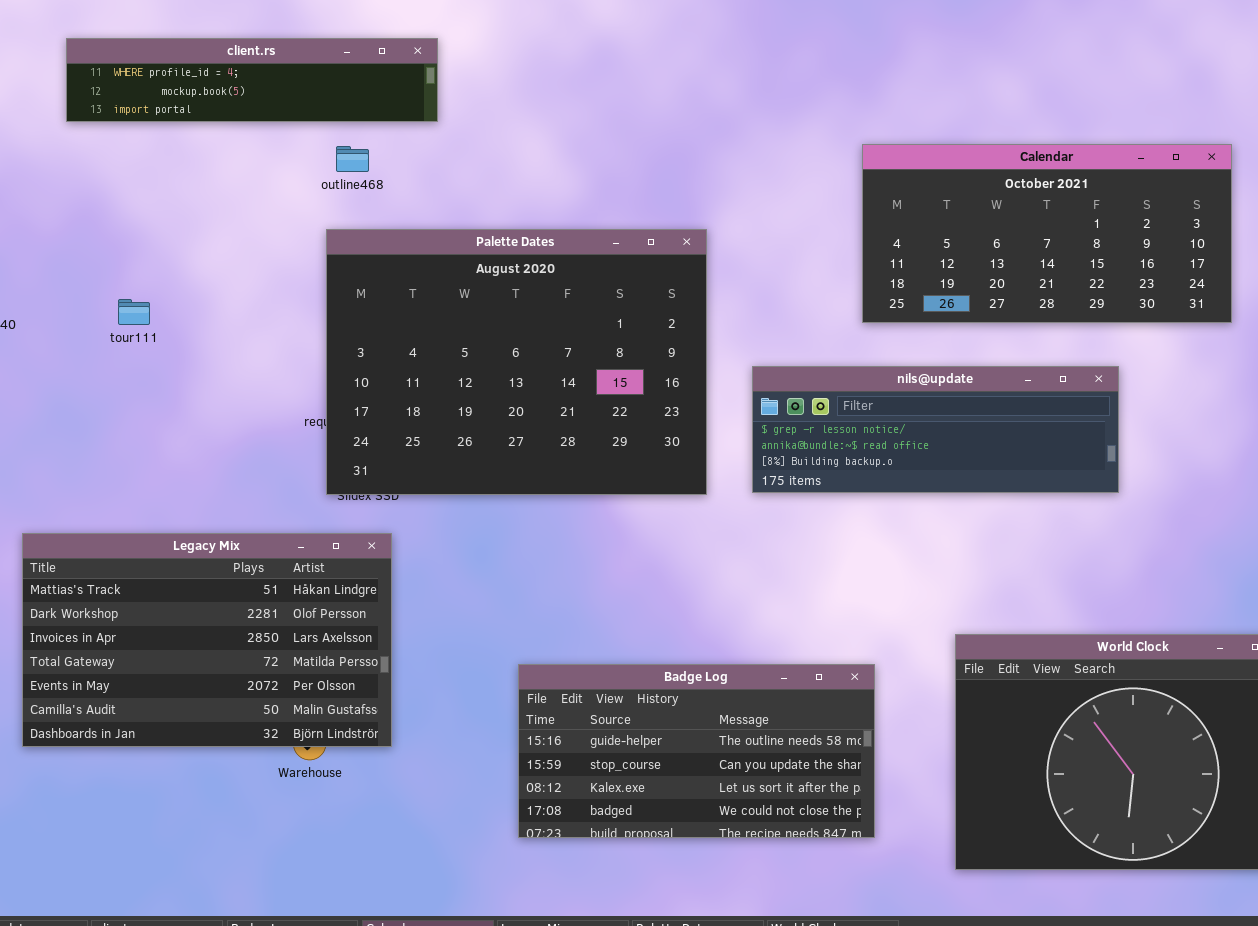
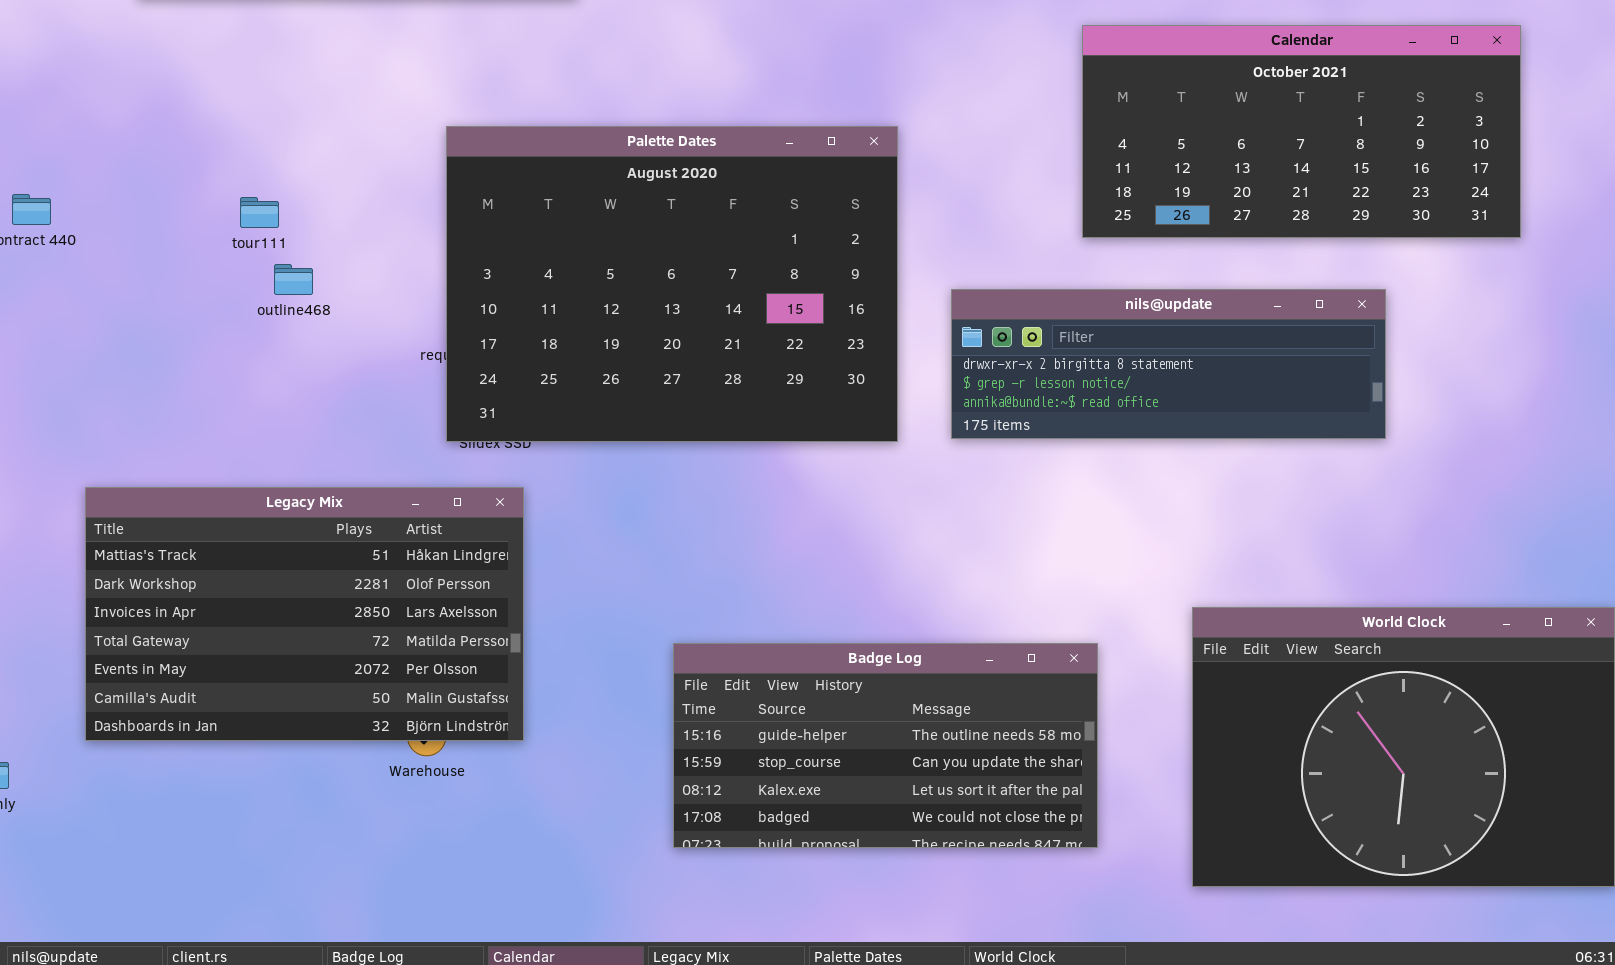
outline468: [336,146,369,172] -> [274,264,313,295], moved
tour111: [118,299,150,325] -> [240,197,279,228], moved
nils@update: [752,366,1119,493] -> [951,289,1386,439], scrolled up 1 row

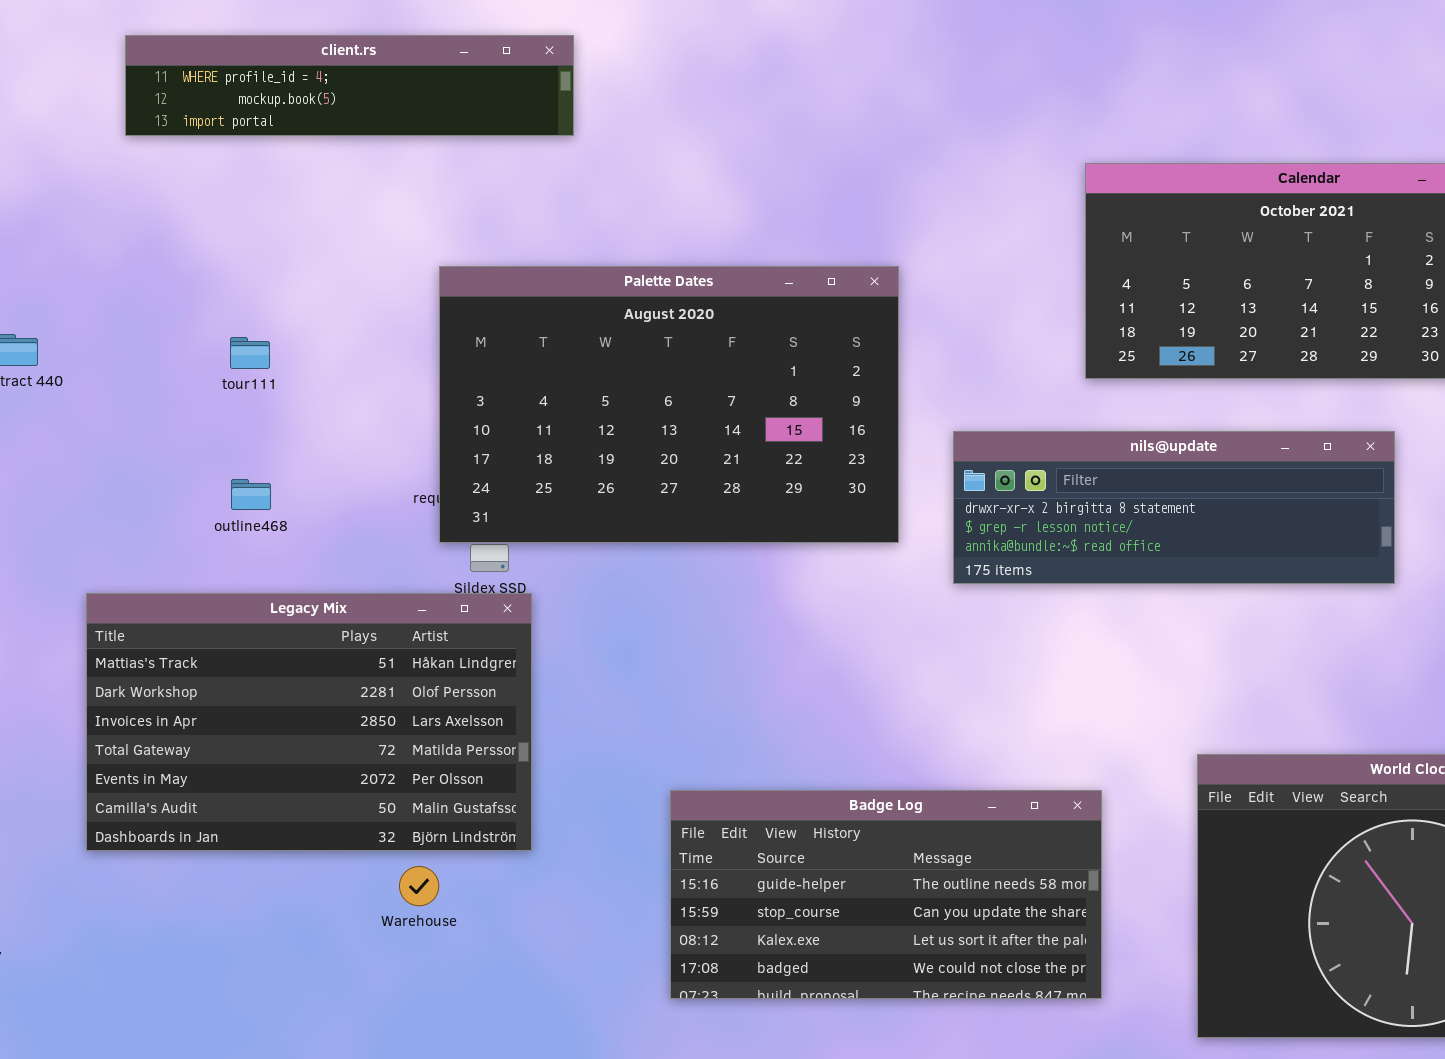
Palette Dates: [446,126,898,442] -> [439,266,899,543], resized
outline468: [274,264,313,295] -> [231,479,271,510], moved
Legacy Mix: [85,487,524,741] -> [86,593,532,851], moved

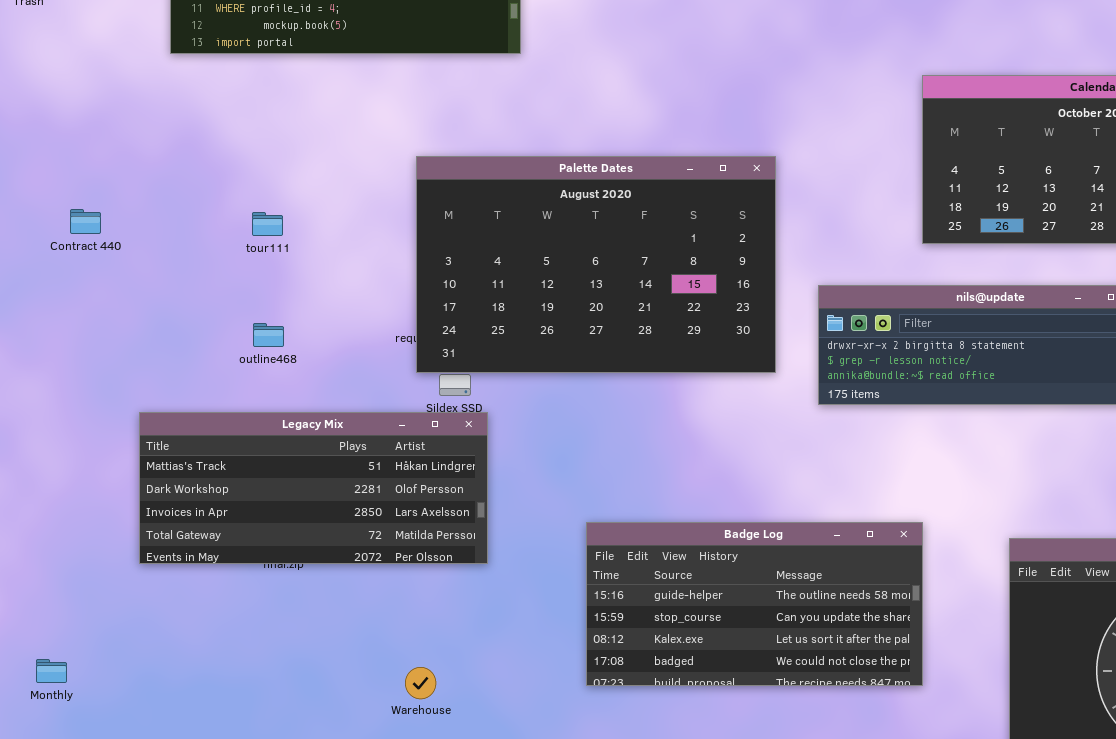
Legacy Mix: [86,593,532,851] -> [139,412,488,564], resized
Badge Log: [670,790,1102,999] -> [586,522,923,686], moved
Warehouse: [399,866,439,906] -> [405,667,436,699], moved

